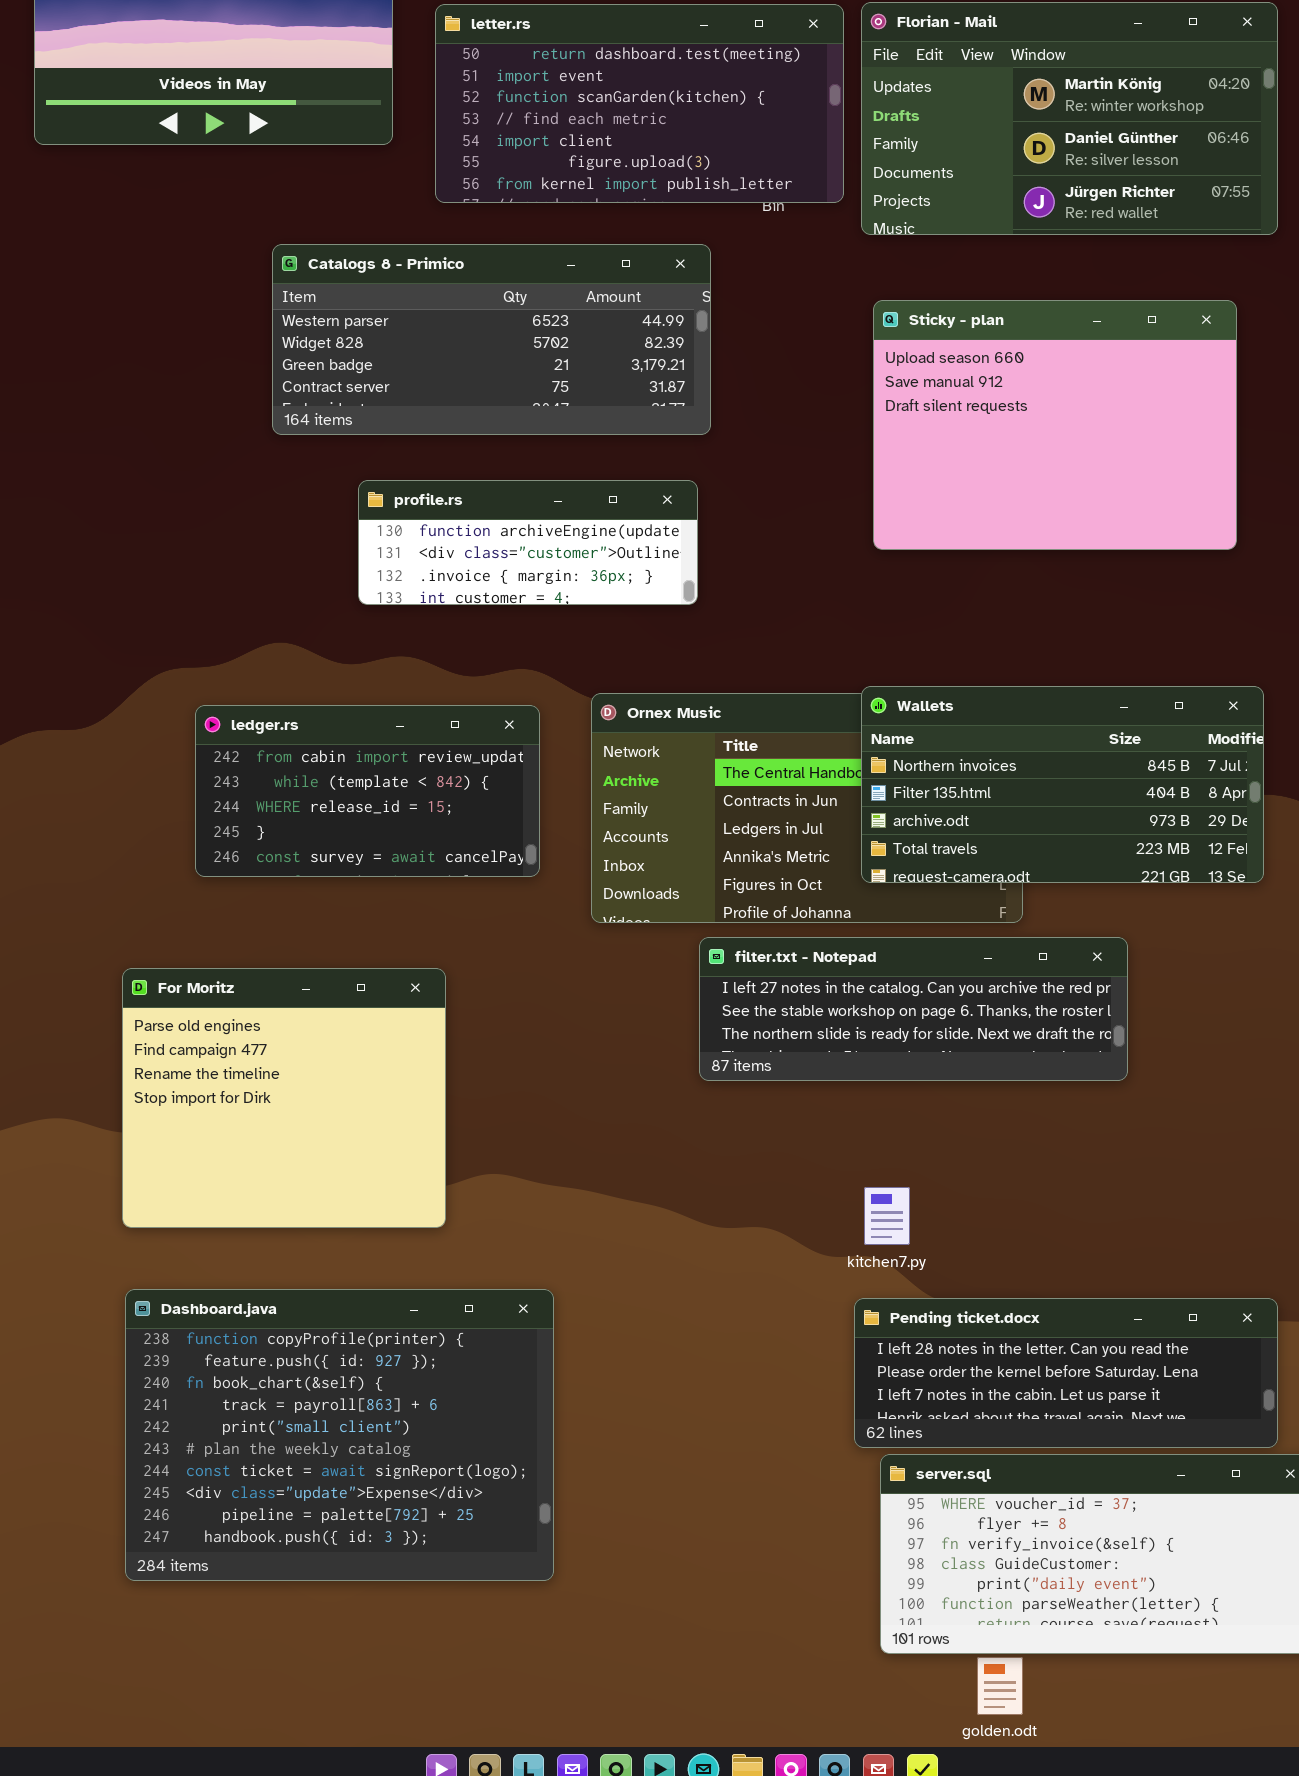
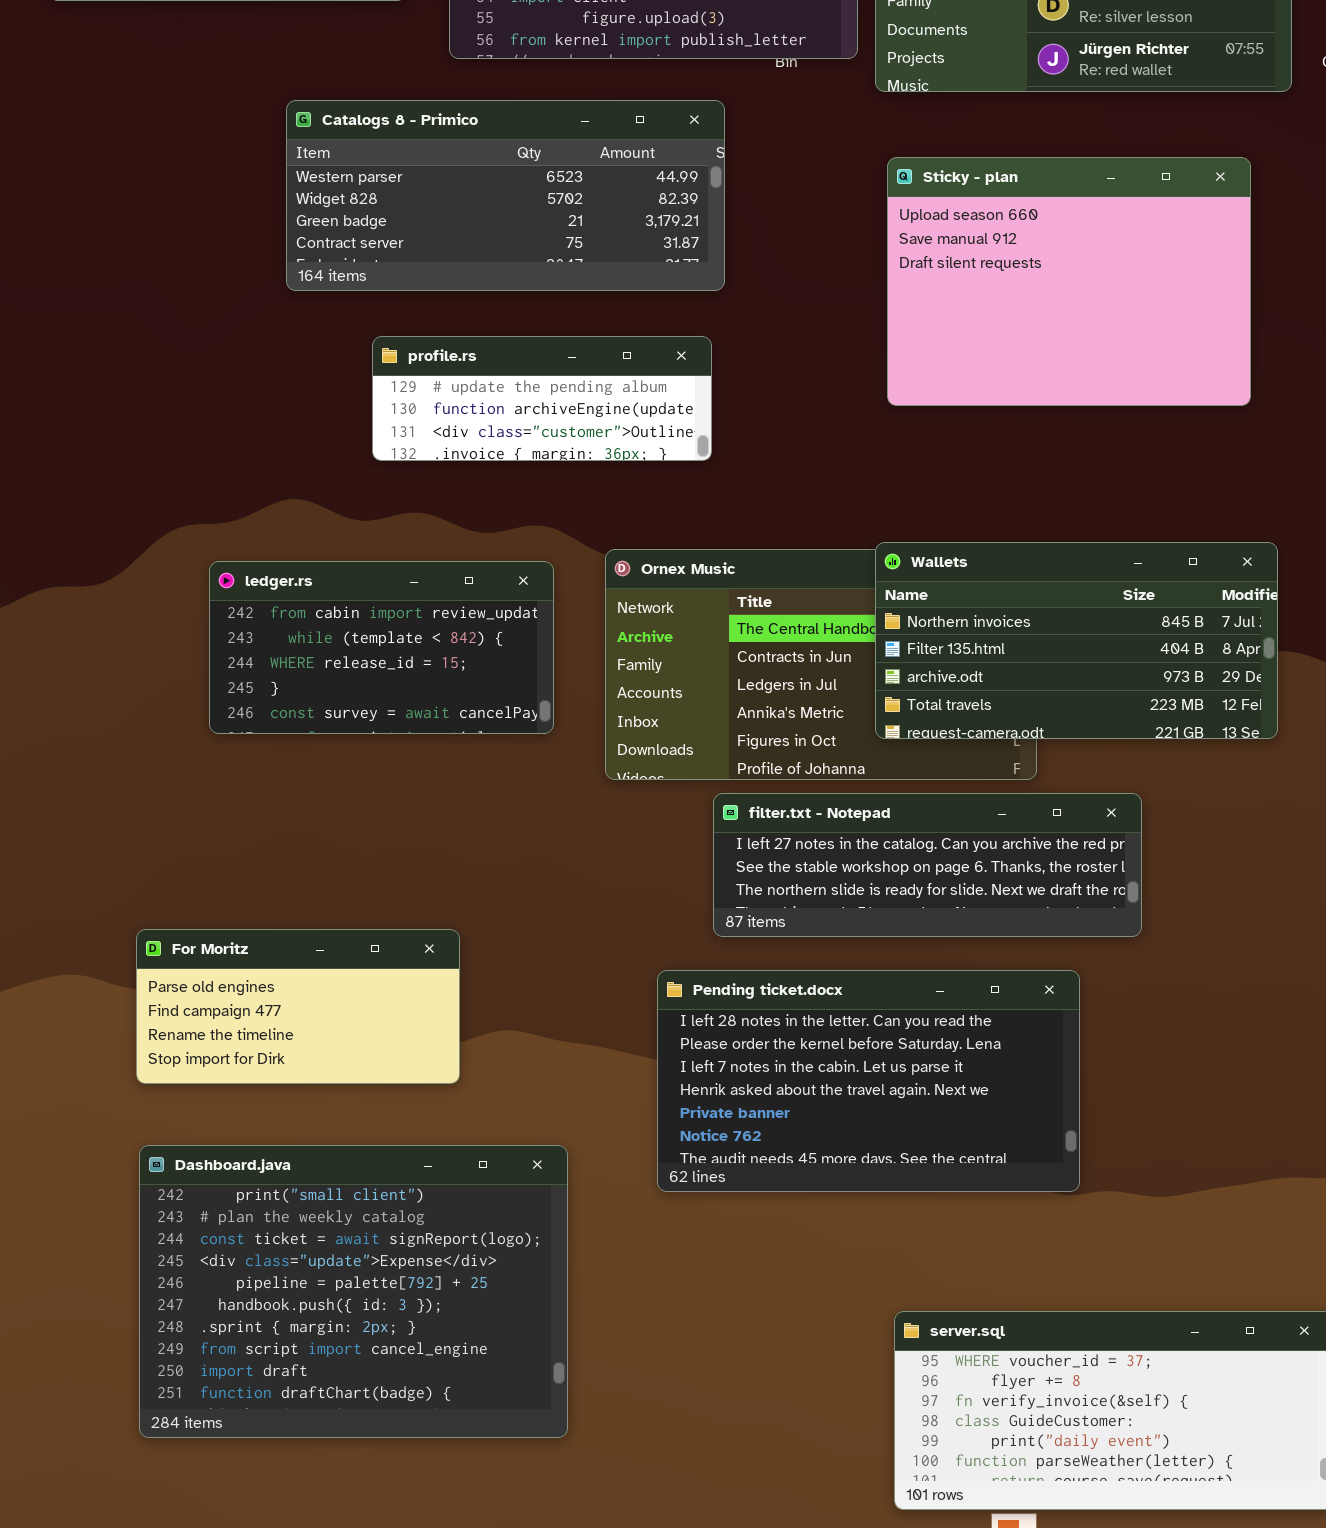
profile.rs: [358,480,698,605] -> [372,336,712,461], scrolled up 1 row
For Moritz: [122,968,446,1228] -> [136,929,460,1084], resized
Dashboard.java: [125,1289,554,1581] -> [139,1145,568,1438], scrolled down 4 rows
Pending ticket.docx: [854,1298,1278,1448] -> [657,970,1080,1192], moved, resized

